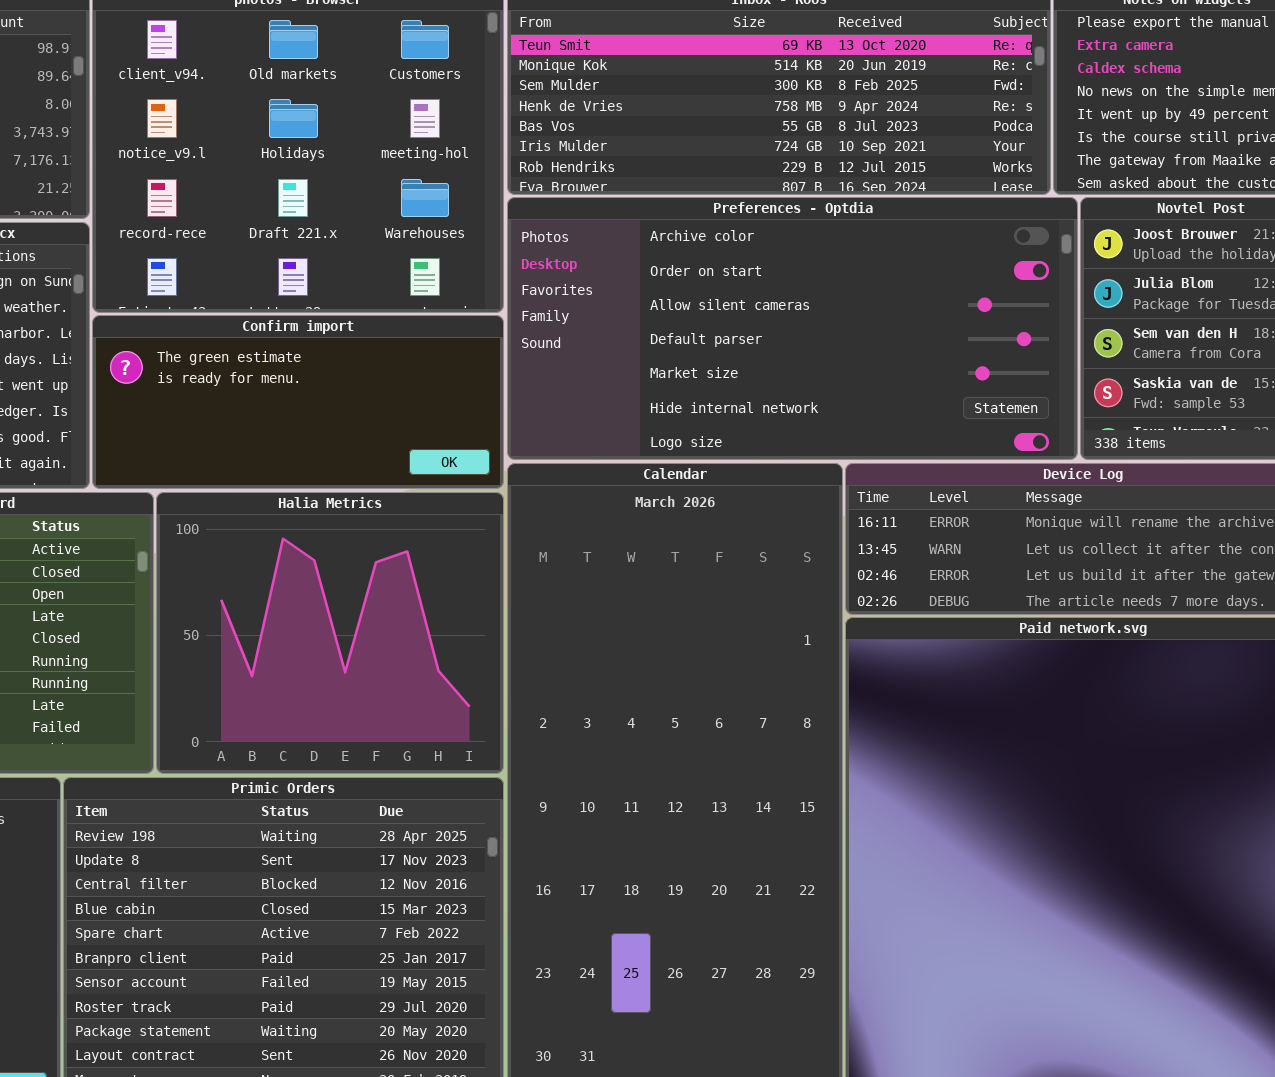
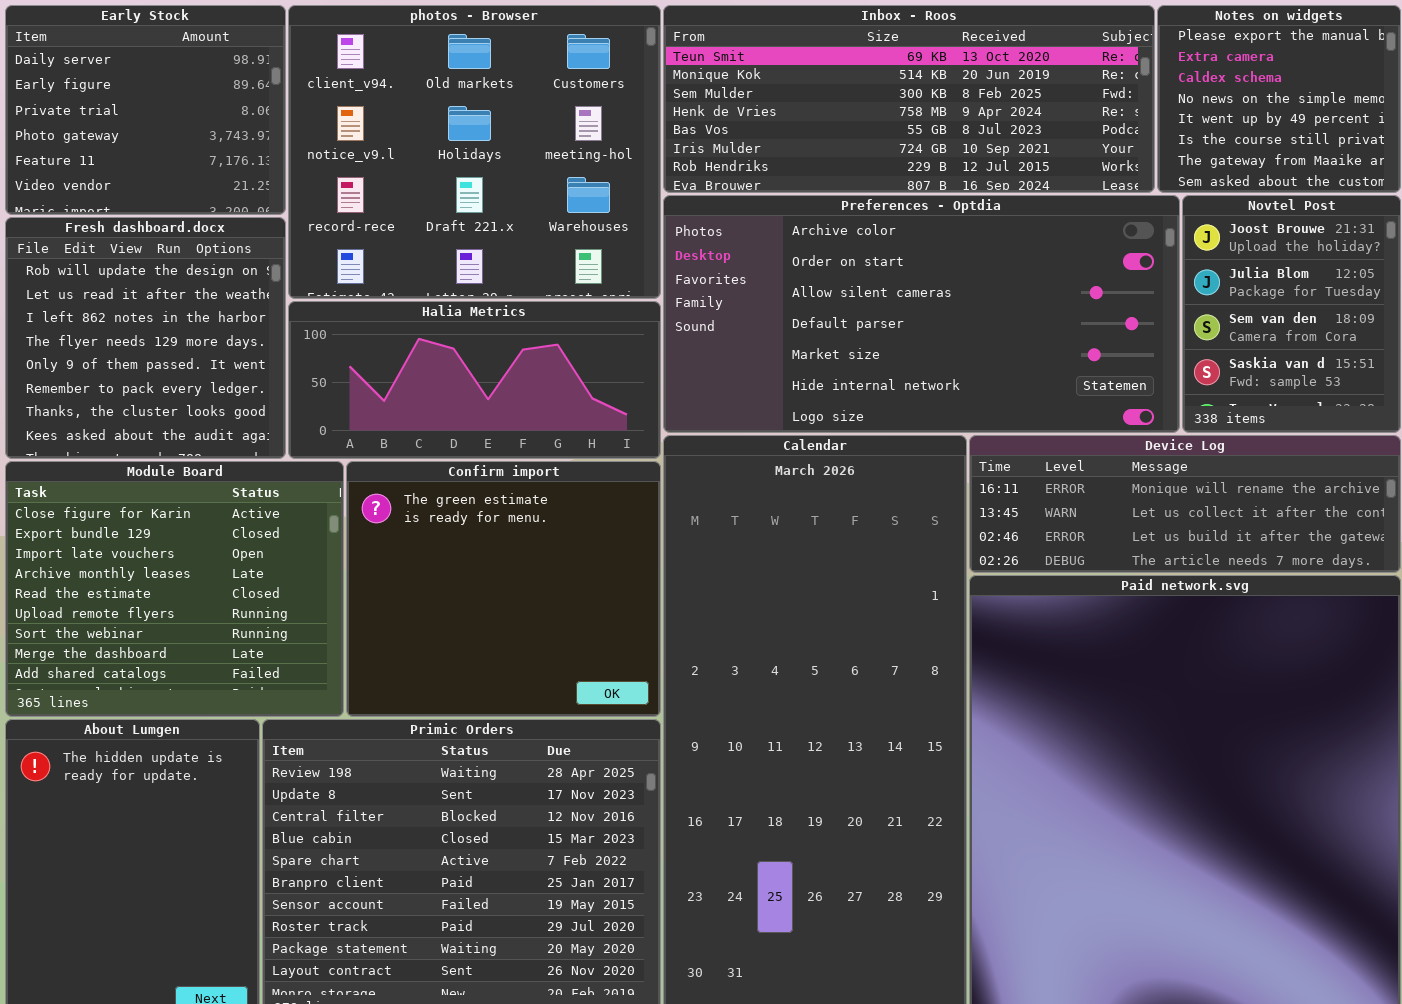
Confirm import: [92,315,504,489] -> [346,461,661,717], moved, resized
Halia Metrics: [156,492,504,774] -> [288,301,661,459], moved, resized

